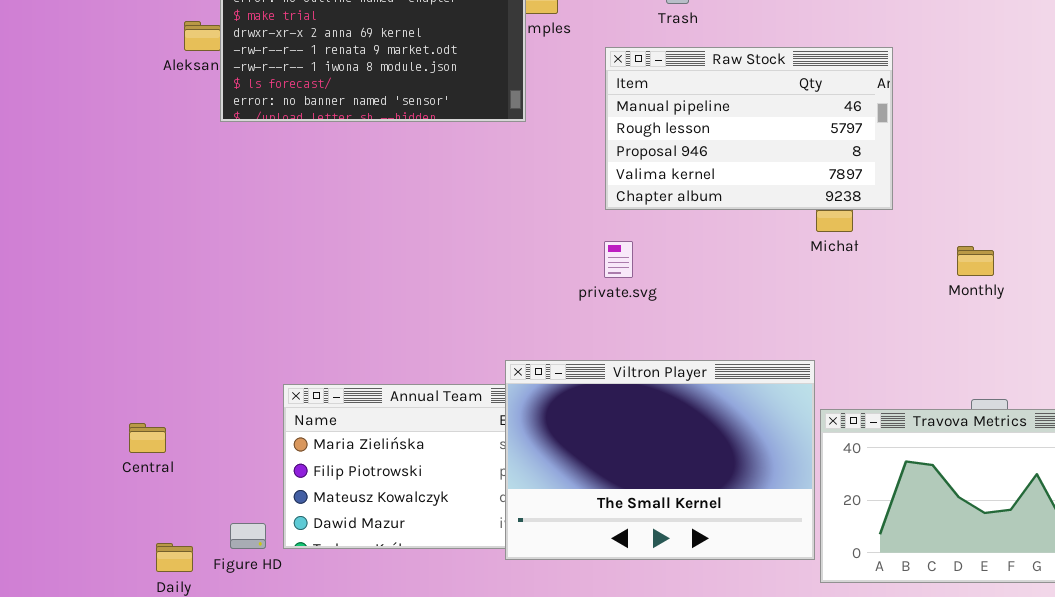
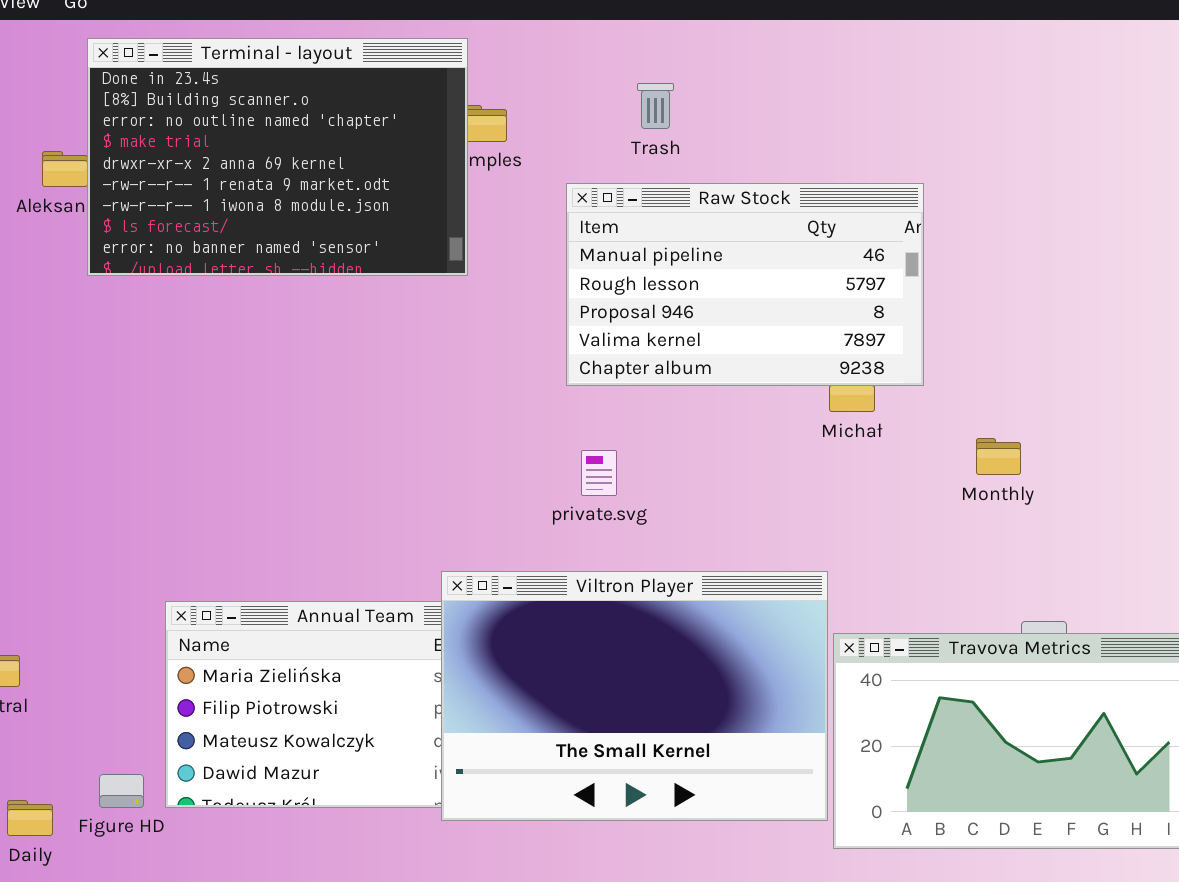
private.svg: [604,241,633,278] -> [581,450,617,496], moved
Monthly: [957,246,994,276] -> [976,438,1021,475], moved

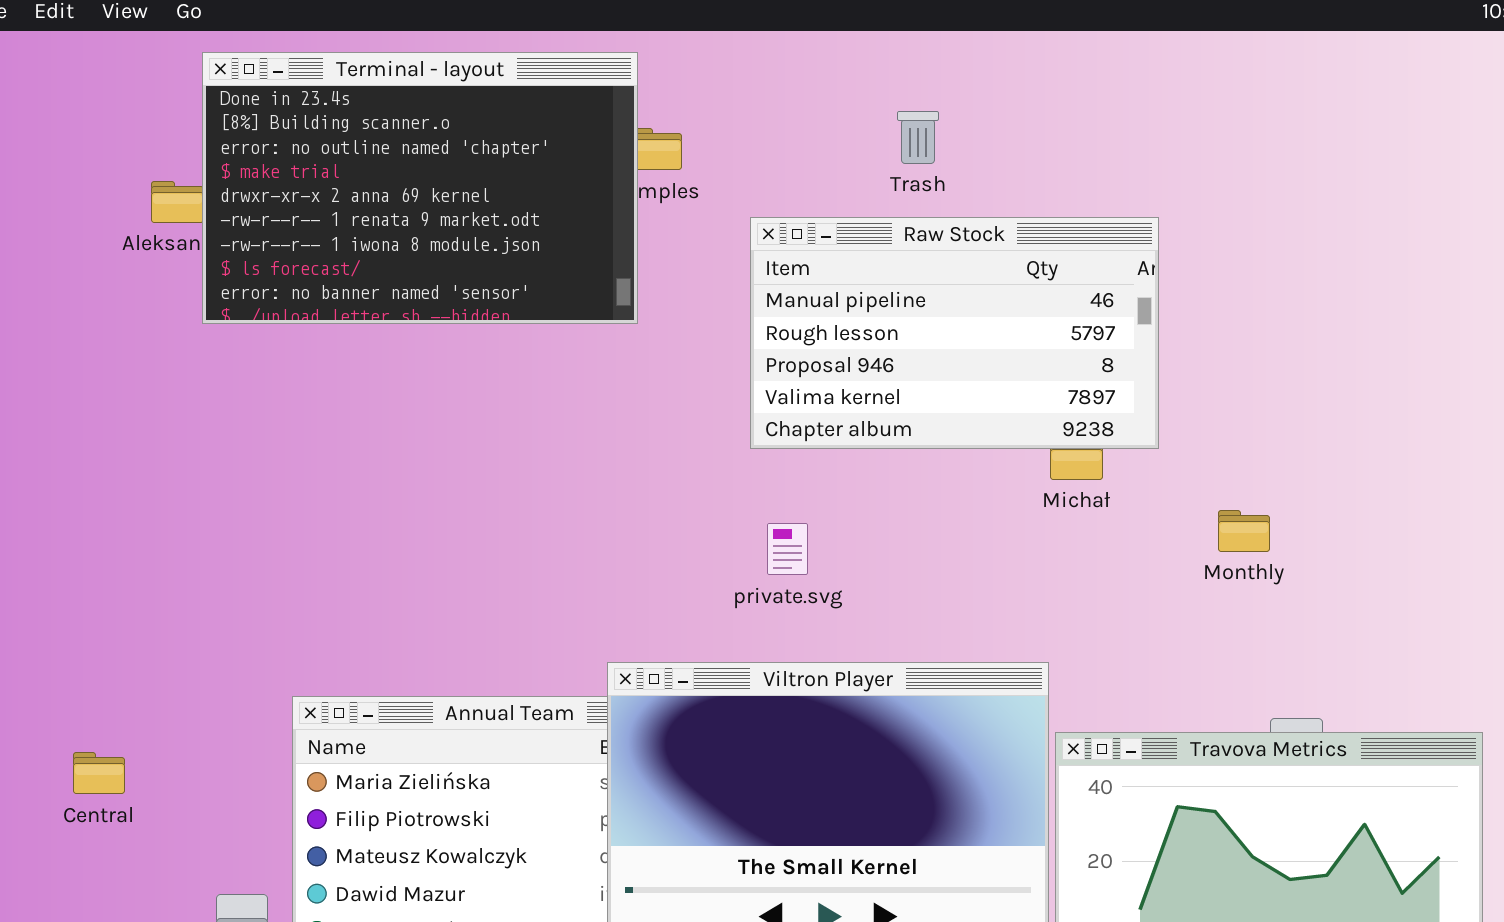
Trash: [637,83,674,129] -> [897,111,939,164], moved

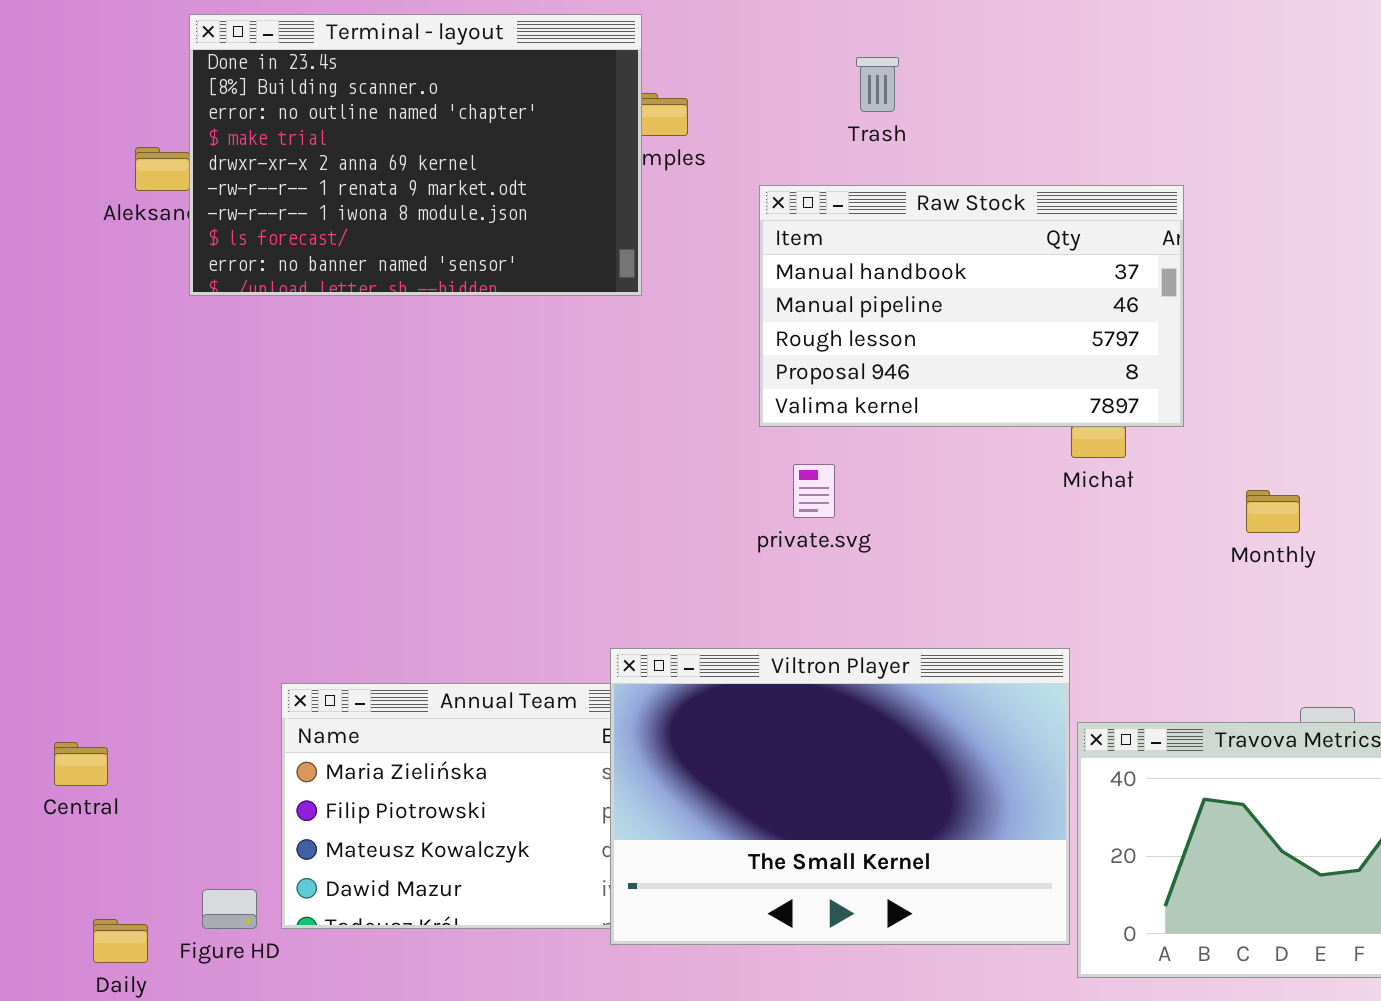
Trash: [897,111,939,164] -> [856,57,899,112], moved
Raw Stock: [750,217,1159,449] -> [759,185,1184,427], scrolled up 1 row
private.svg: [767,523,808,575] -> [793,464,835,518], moved

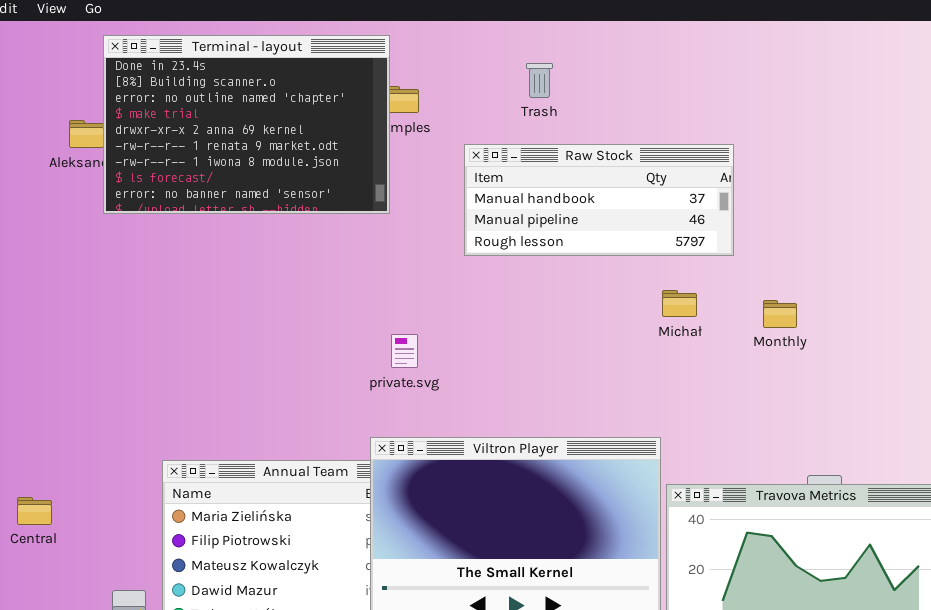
Raw Stock: [759,185,1184,427] -> [464,144,734,256], resized
private.svg: [793,464,835,518] -> [391,334,418,368], moved
Monthly: [1246,490,1300,533] -> [763,300,797,328], moved

